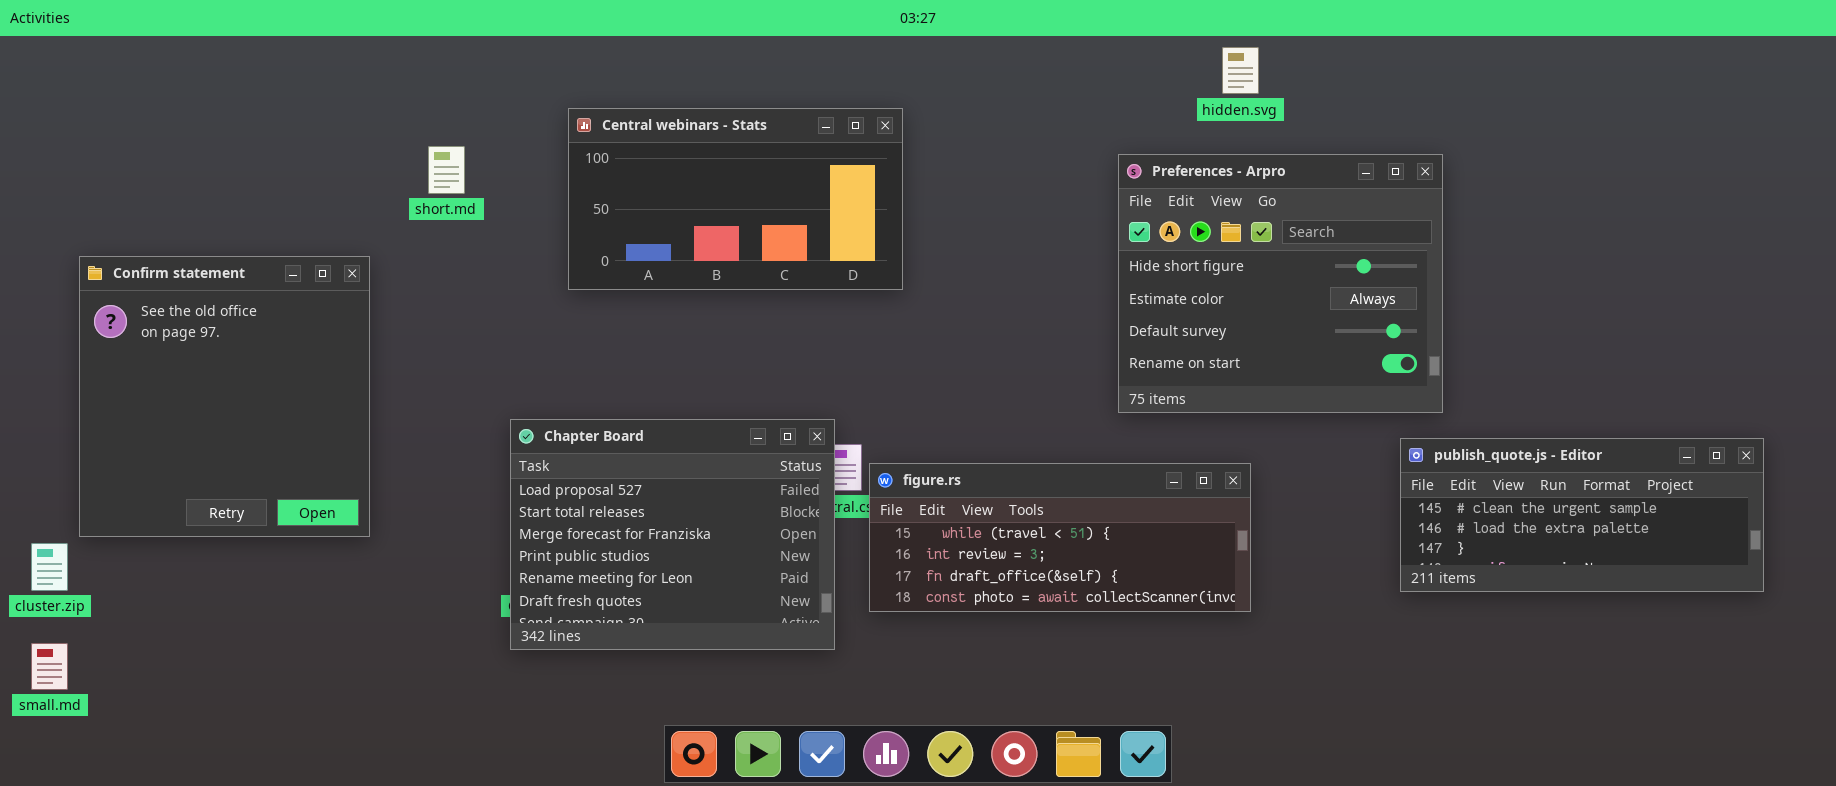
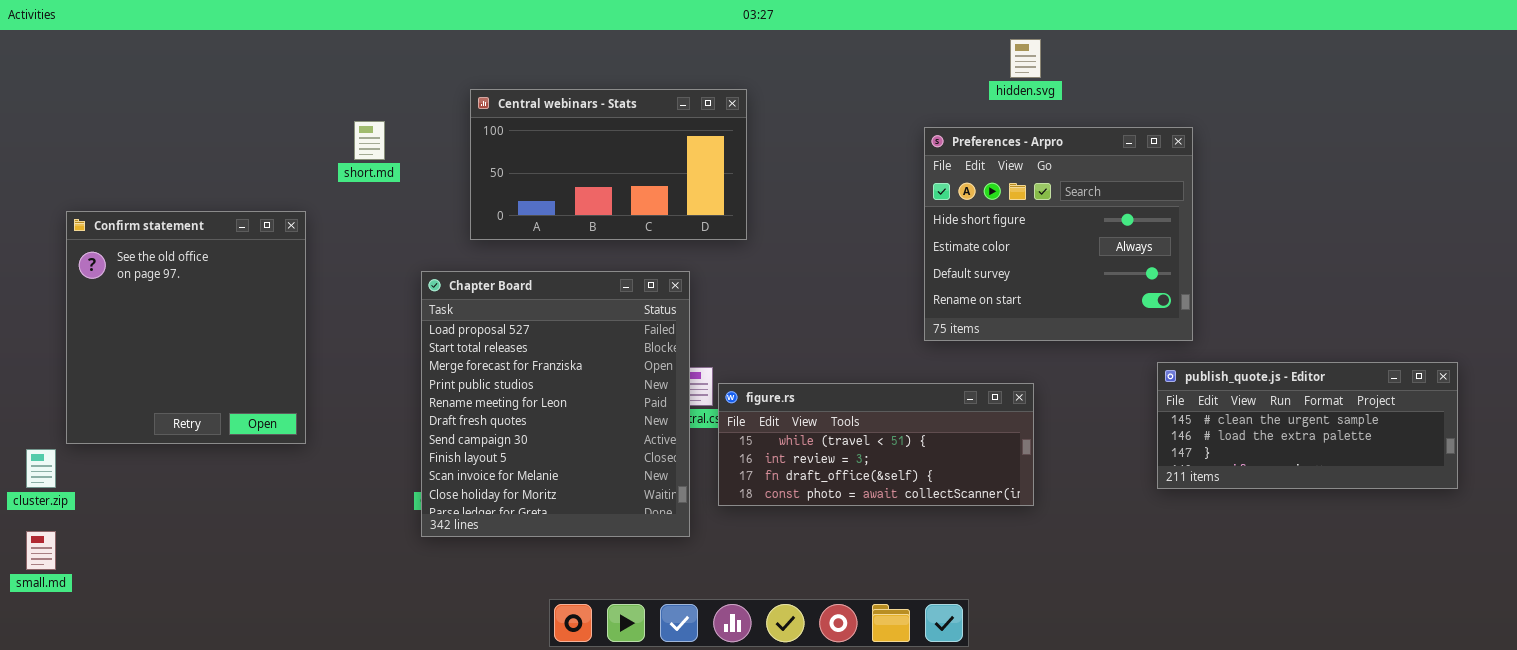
Chapter Board: [510,419,835,650] -> [421,271,690,537], resized

